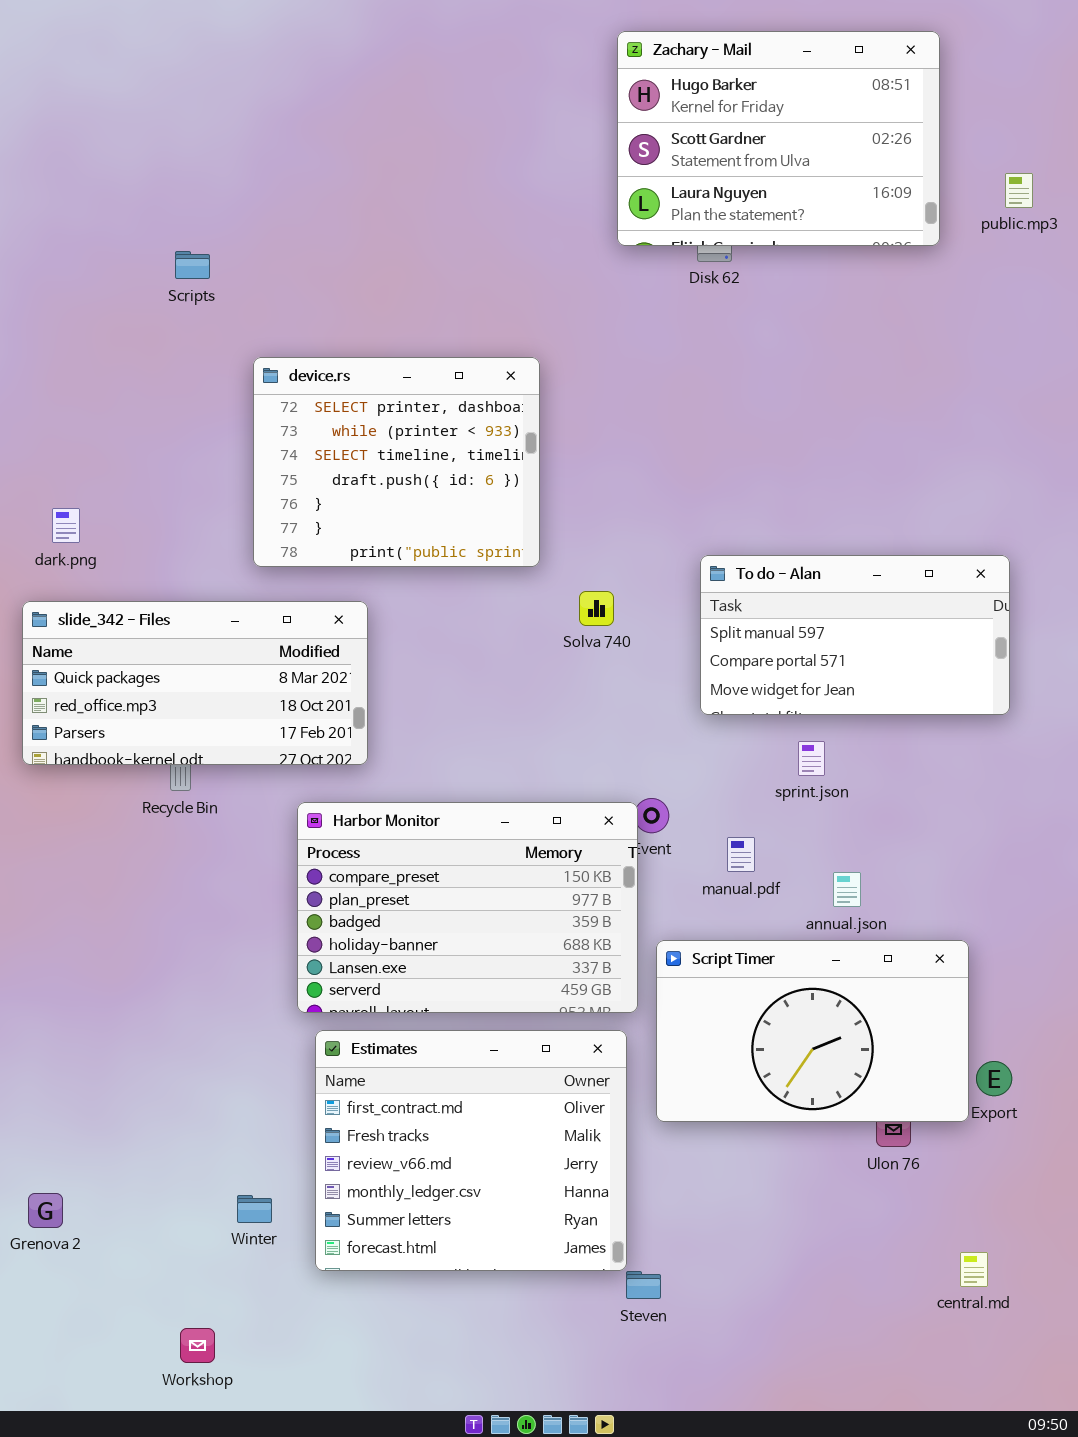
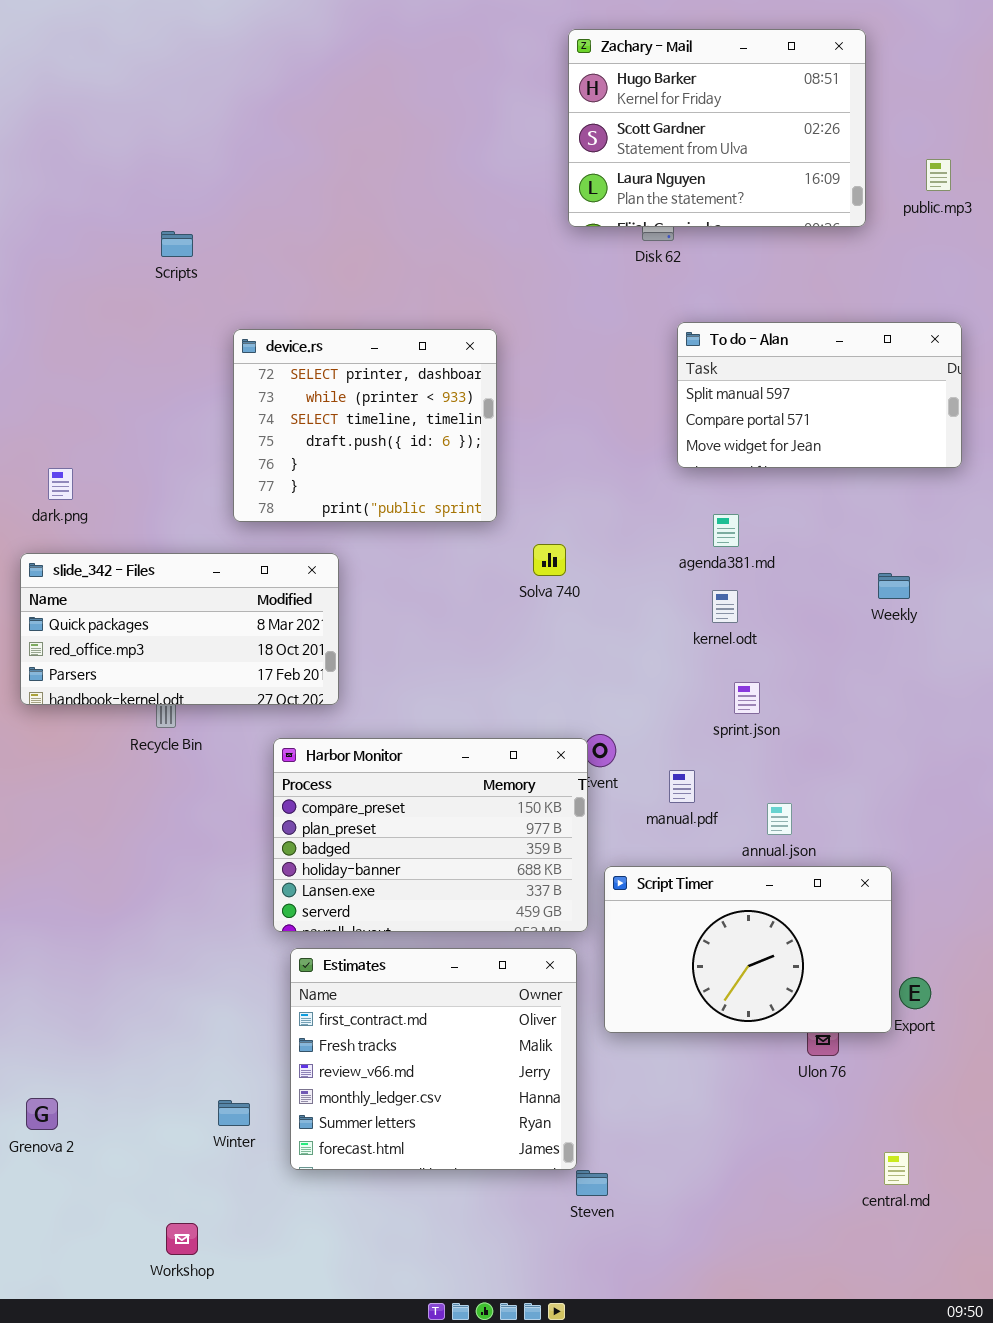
To do - Alan: [700,555,1010,715] -> [677,322,962,468], moved

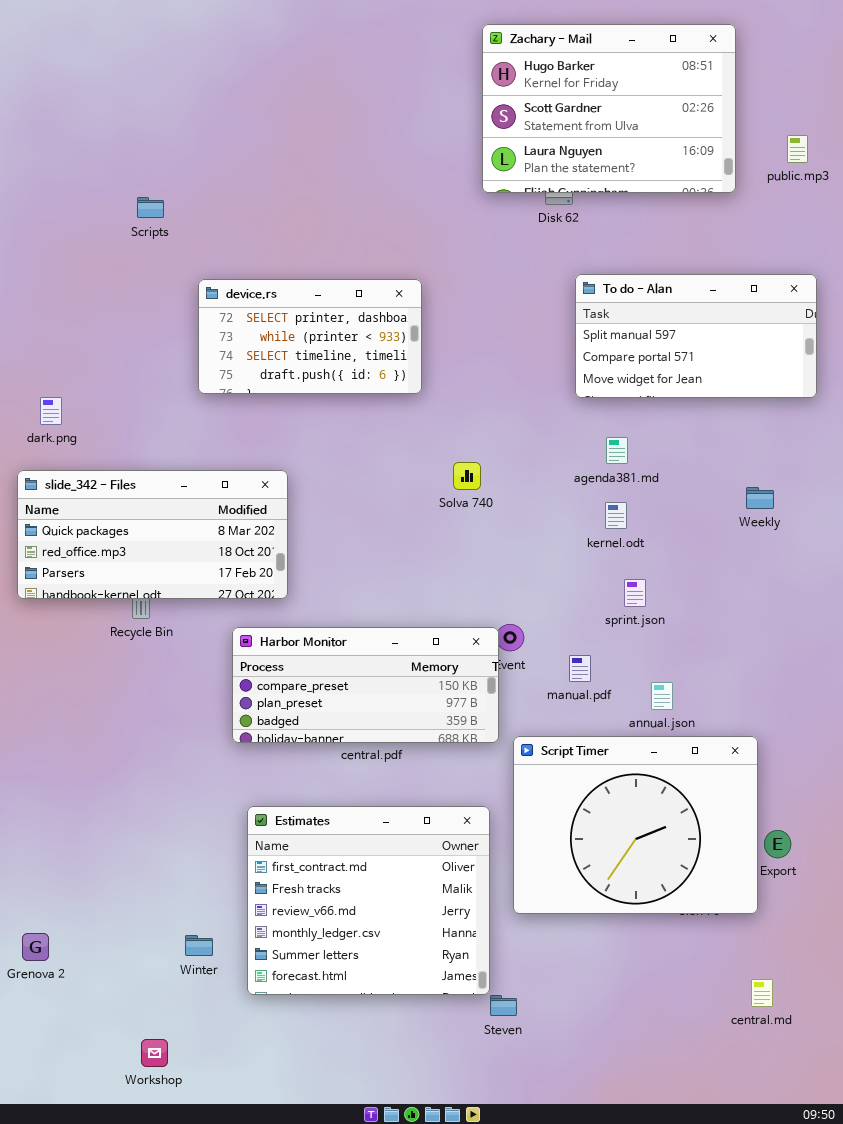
device.rs: [233,329,497,522] -> [198,279,422,394], resized
Harbor Monitor: [273,738,588,932] -> [232,627,499,743], resized
Script Timer: [604,866,892,1033] -> [513,736,758,914], resized

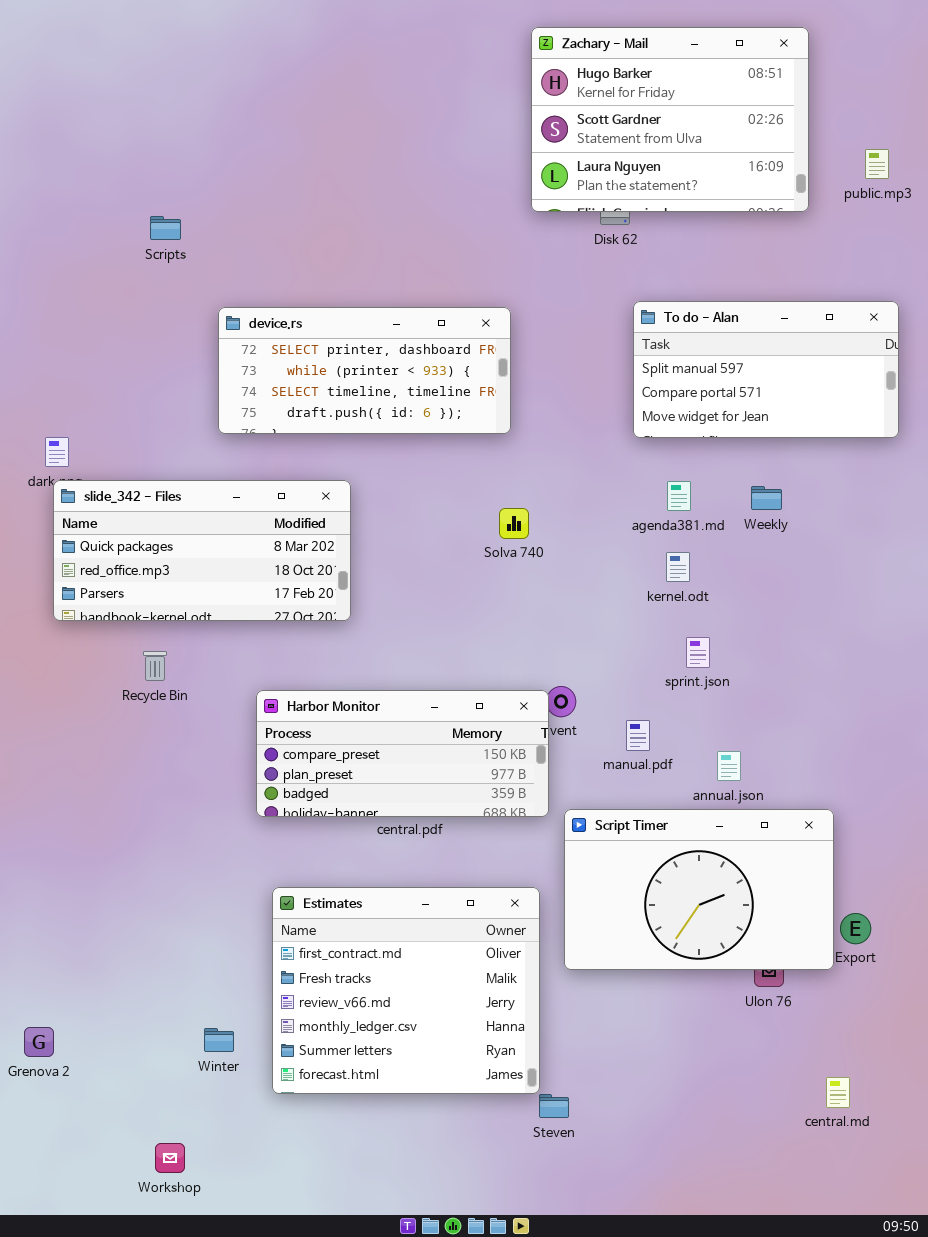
device.rs: [198,279,422,394] -> [218,307,511,434], resized
slide_342 - Files: [17,470,288,599] -> [53,480,351,621], moved
Weekly: [746,487,774,509] -> [751,486,782,510], moved
Script Timer: [513,736,758,914] -> [564,809,834,970], resized

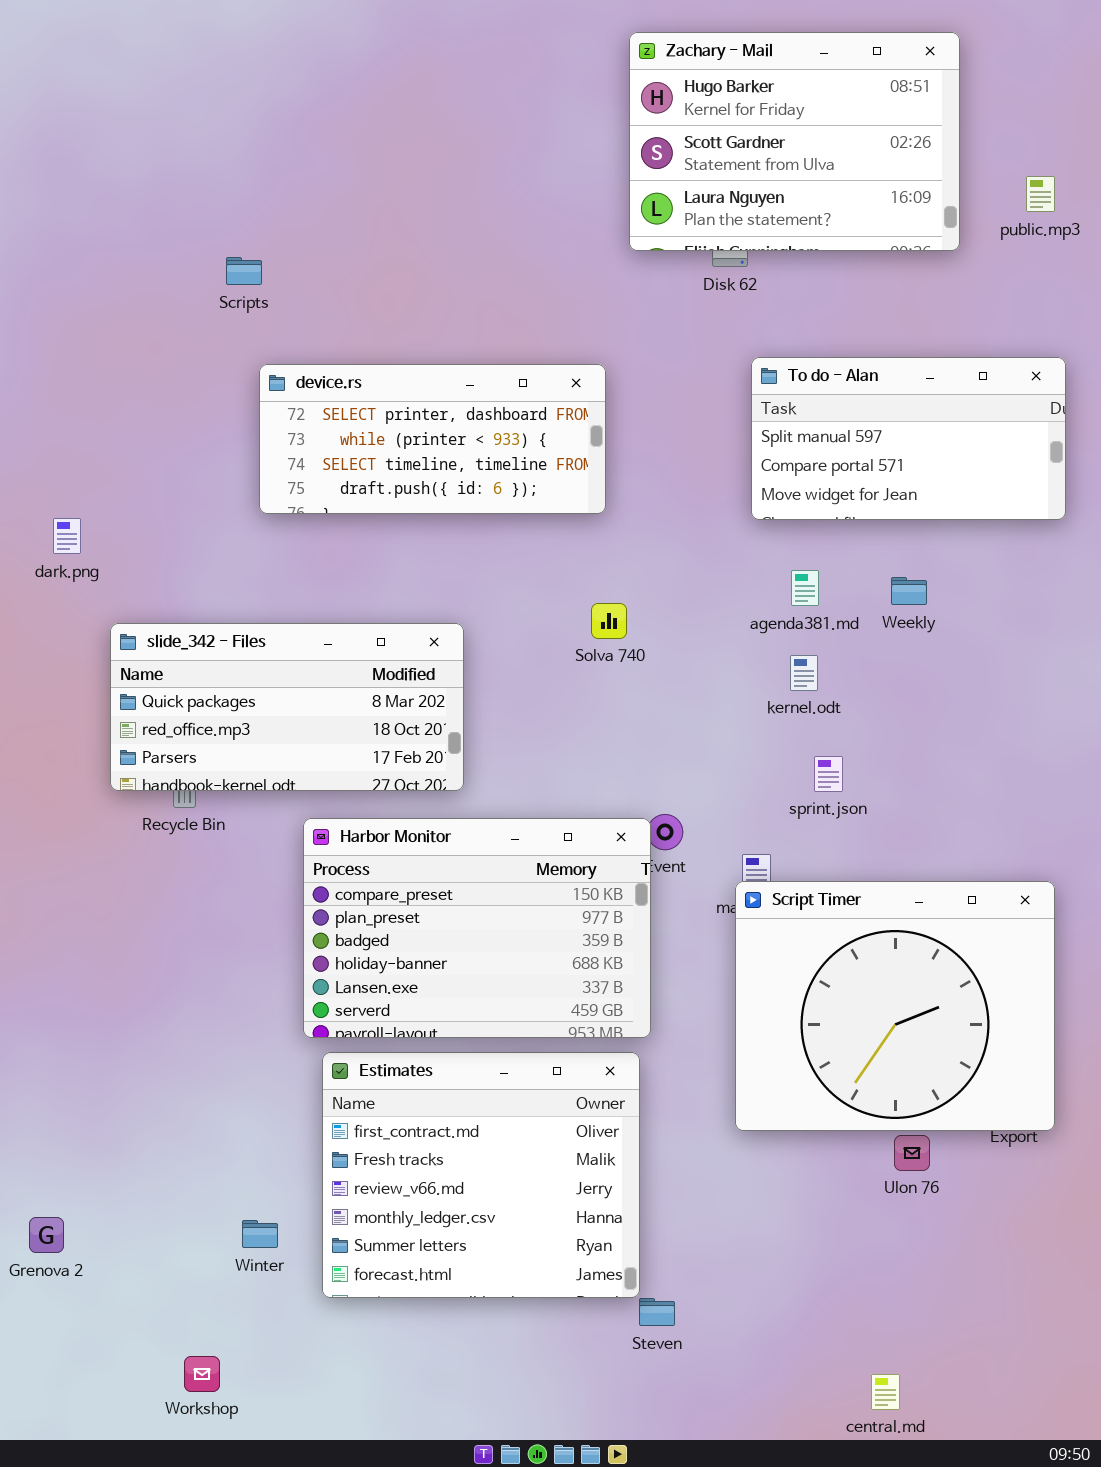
Scripts: [150,216,181,240] -> [226,257,262,285], moved
slide_342 - Files: [53,480,351,621] -> [110,623,464,791], moved
Harbor Monitor: [256,690,549,817] -> [303,818,651,1038], resized
Script Timer: [564,809,834,970] -> [735,881,1055,1131], moved, resized
central.md: [826,1077,850,1108] -> [871,1374,900,1410], moved

